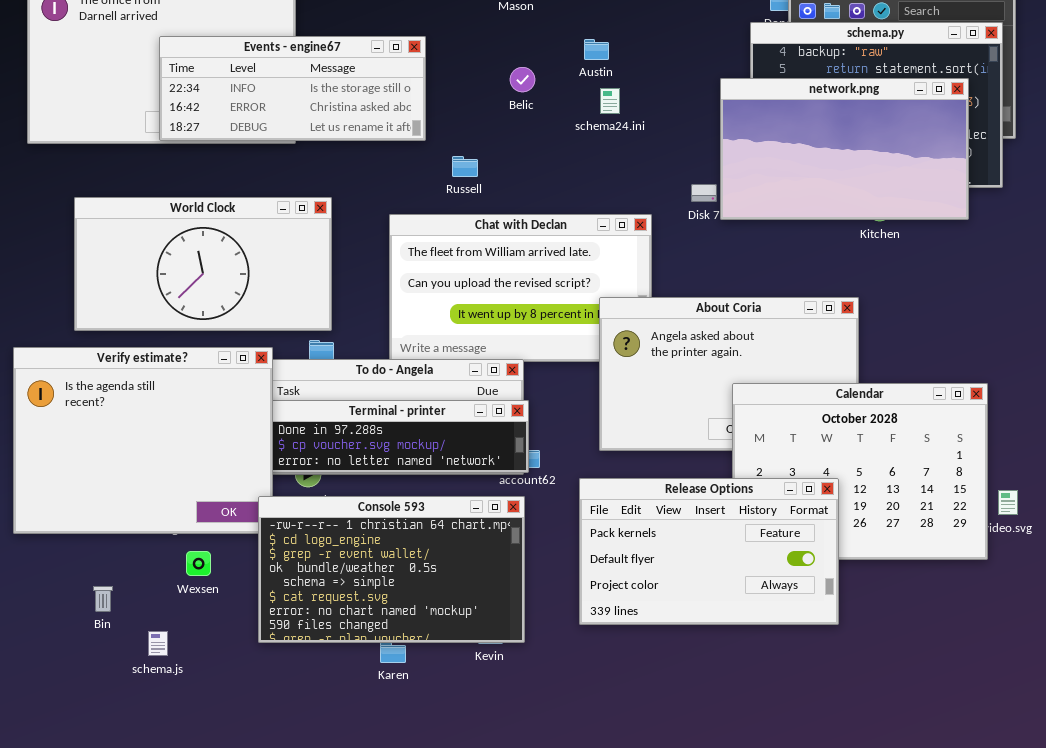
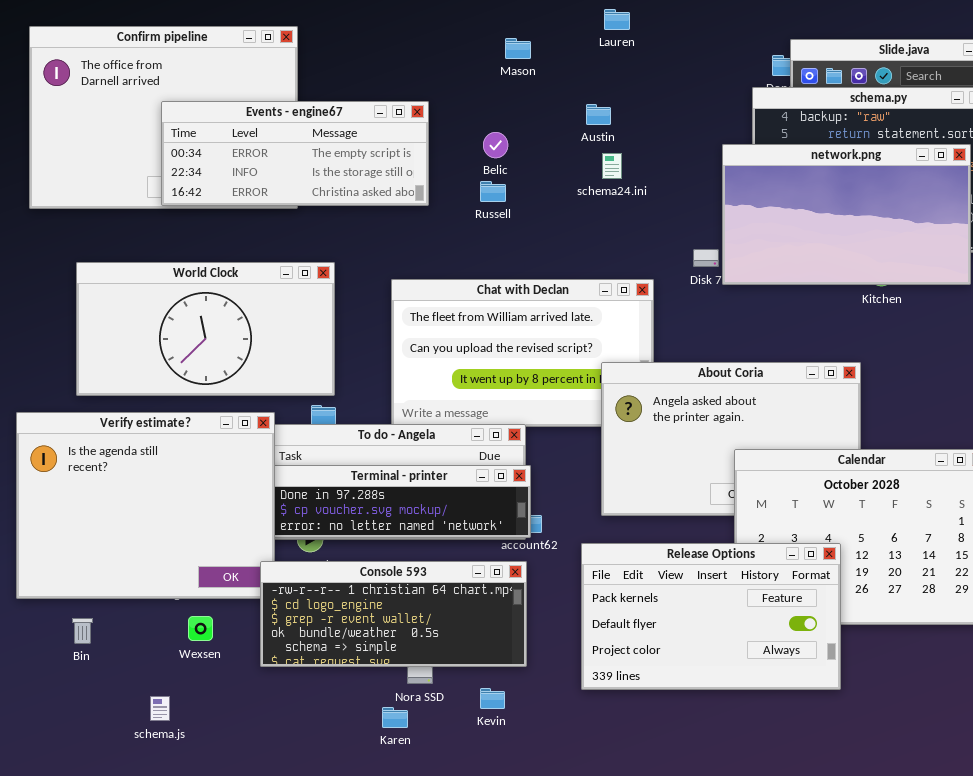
Events - engine67: [159,36,426,141] -> [161,101,429,206], scrolled up 1 row
Belic: [510,67,535,92] -> [483,132,508,158], moved
Russell: [452,156,478,177] -> [480,181,506,202], moved
Console 593: [258,496,525,643] -> [260,561,527,667], resized
Bin: [93,586,113,612] -> [72,618,93,644], moved

